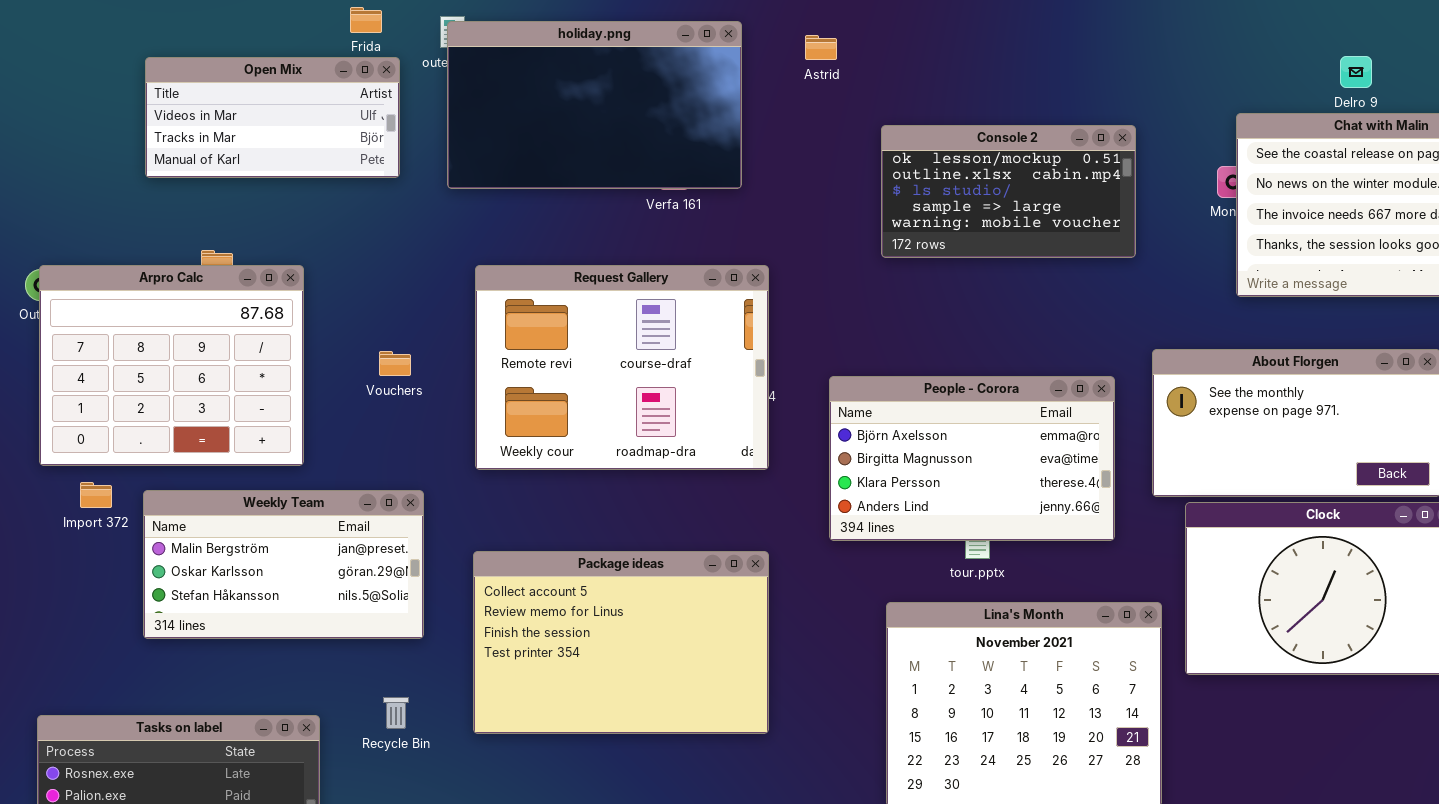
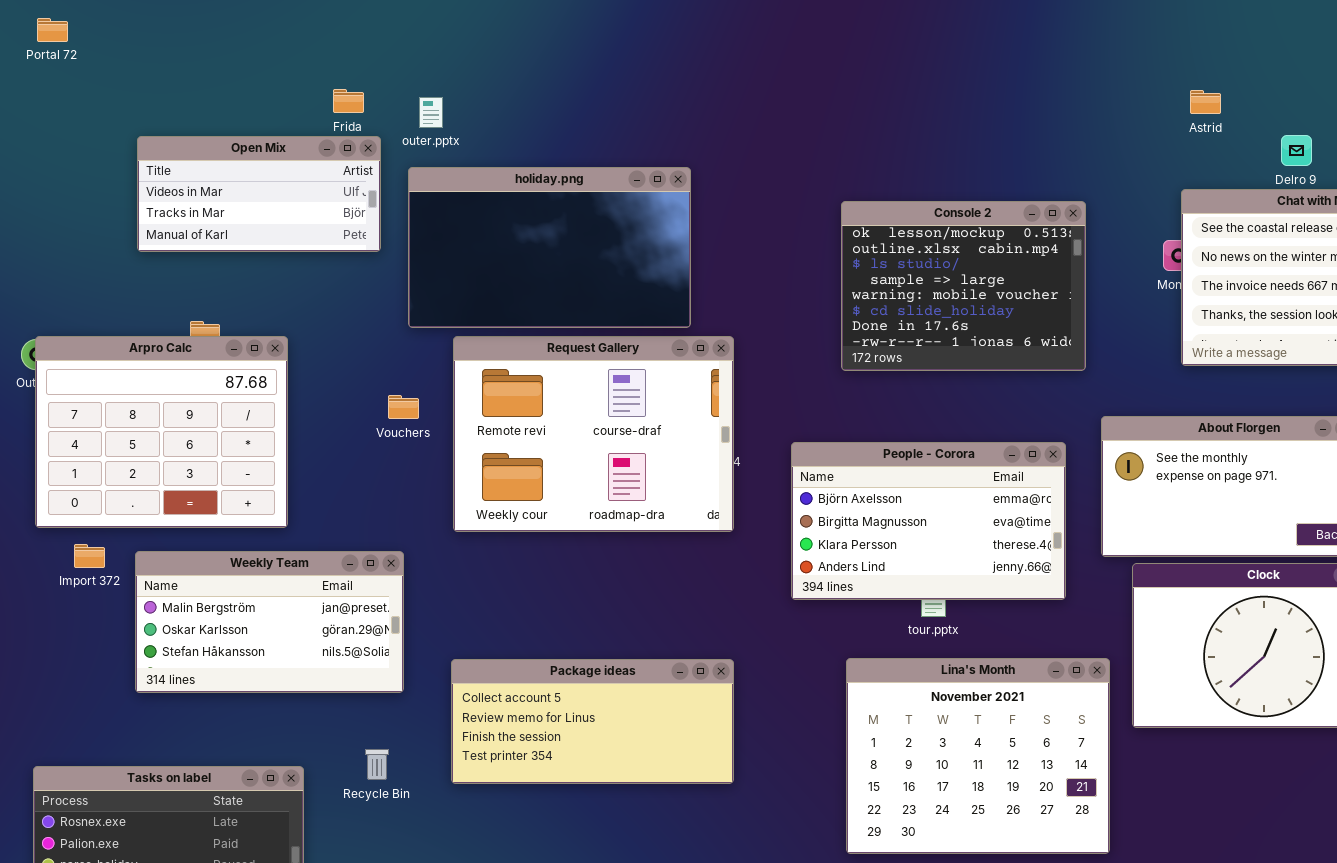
holiday.png: [447,21,742,189] -> [408,167,691,328], moved
Astrid: [805,35,837,60] -> [1190,90,1221,114], moved
Console 2: [881,125,1136,258] -> [841,201,1086,371], resized
Vouchers: [379,351,411,376] -> [388,395,419,419], moved
Package ideas: [473,551,769,734] -> [451,659,734,784], resized

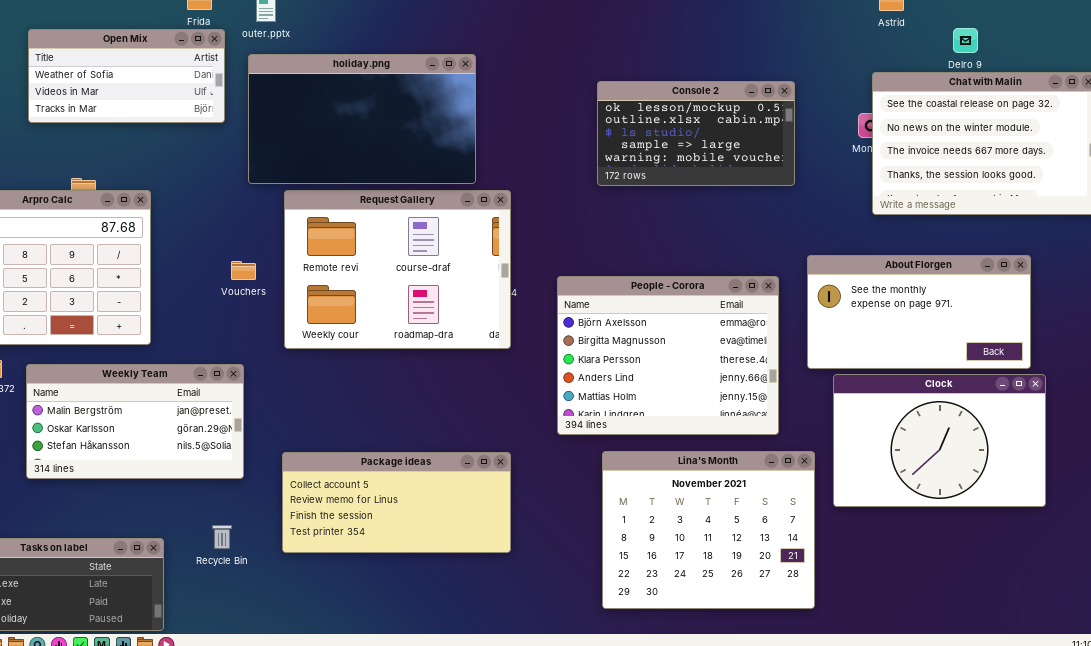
Open Mix: [137,136,381,252] -> [28,29,225,123], scrolled up 1 row
Console 2: [841,201,1086,371] -> [597,81,795,186], resized
Vouchers: [388,395,419,419] -> [231,261,256,280], moved
People - Corora: [791,442,1066,600] -> [557,276,779,435], resized

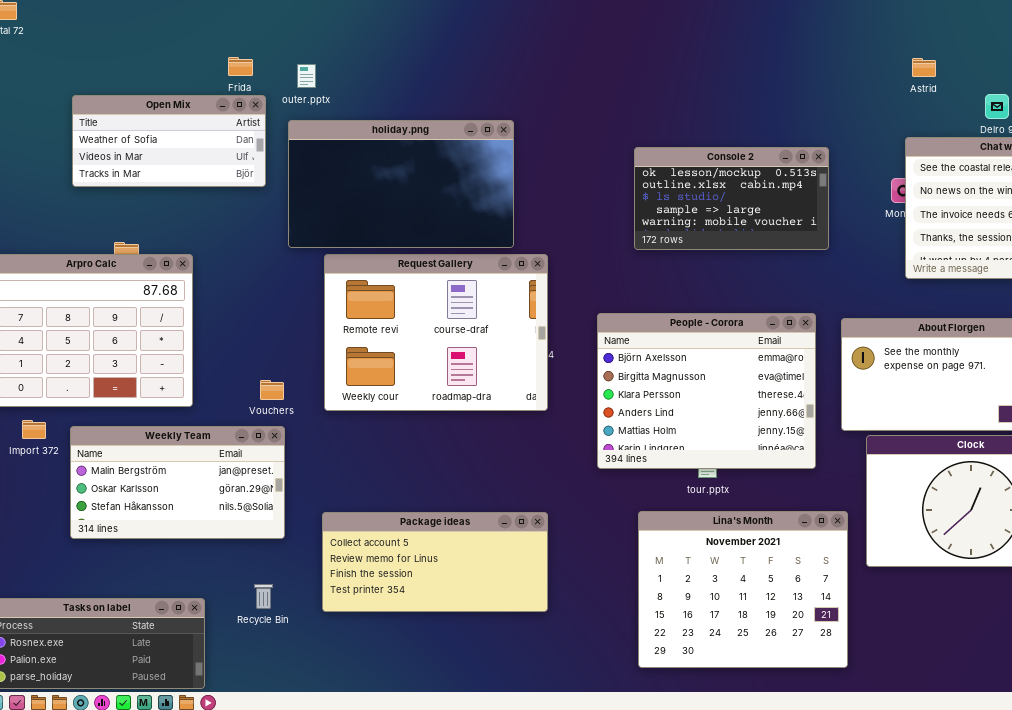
Vouchers: [231,261,256,280] -> [260,380,284,400], moved
People - Corora: [557,276,779,435] -> [597,313,816,469], moved

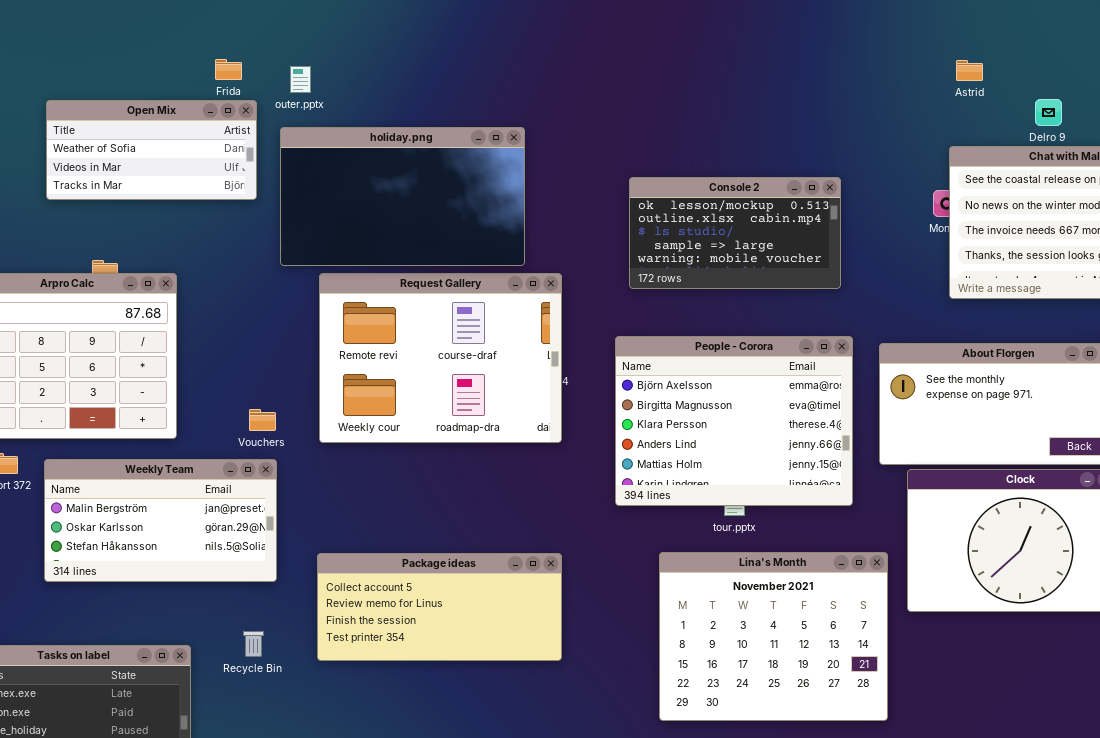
Console 2: [634,147,829,250] -> [629,177,841,289], moved

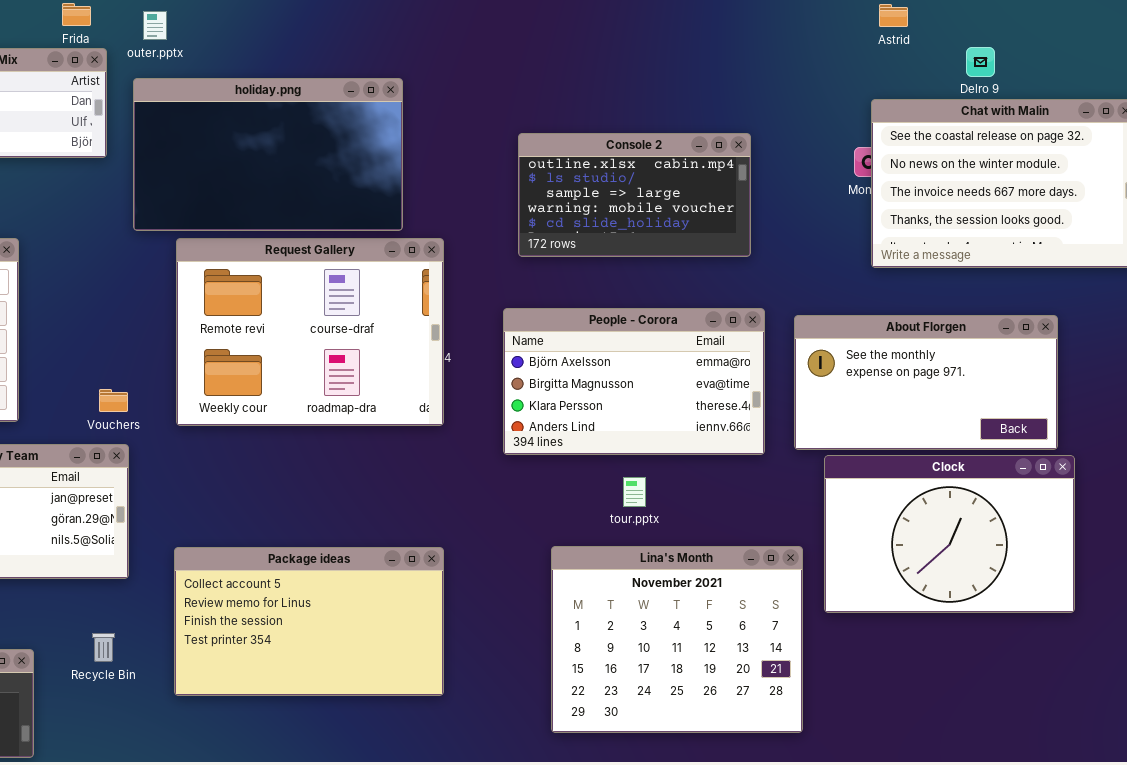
Console 2: [629,177,841,289] -> [518,133,751,257], scrolled down 1 row
People - Corora: [615,336,853,506] -> [503,308,765,455], resized
Package ideas: [317,553,562,661] -> [174,547,444,696], resized

